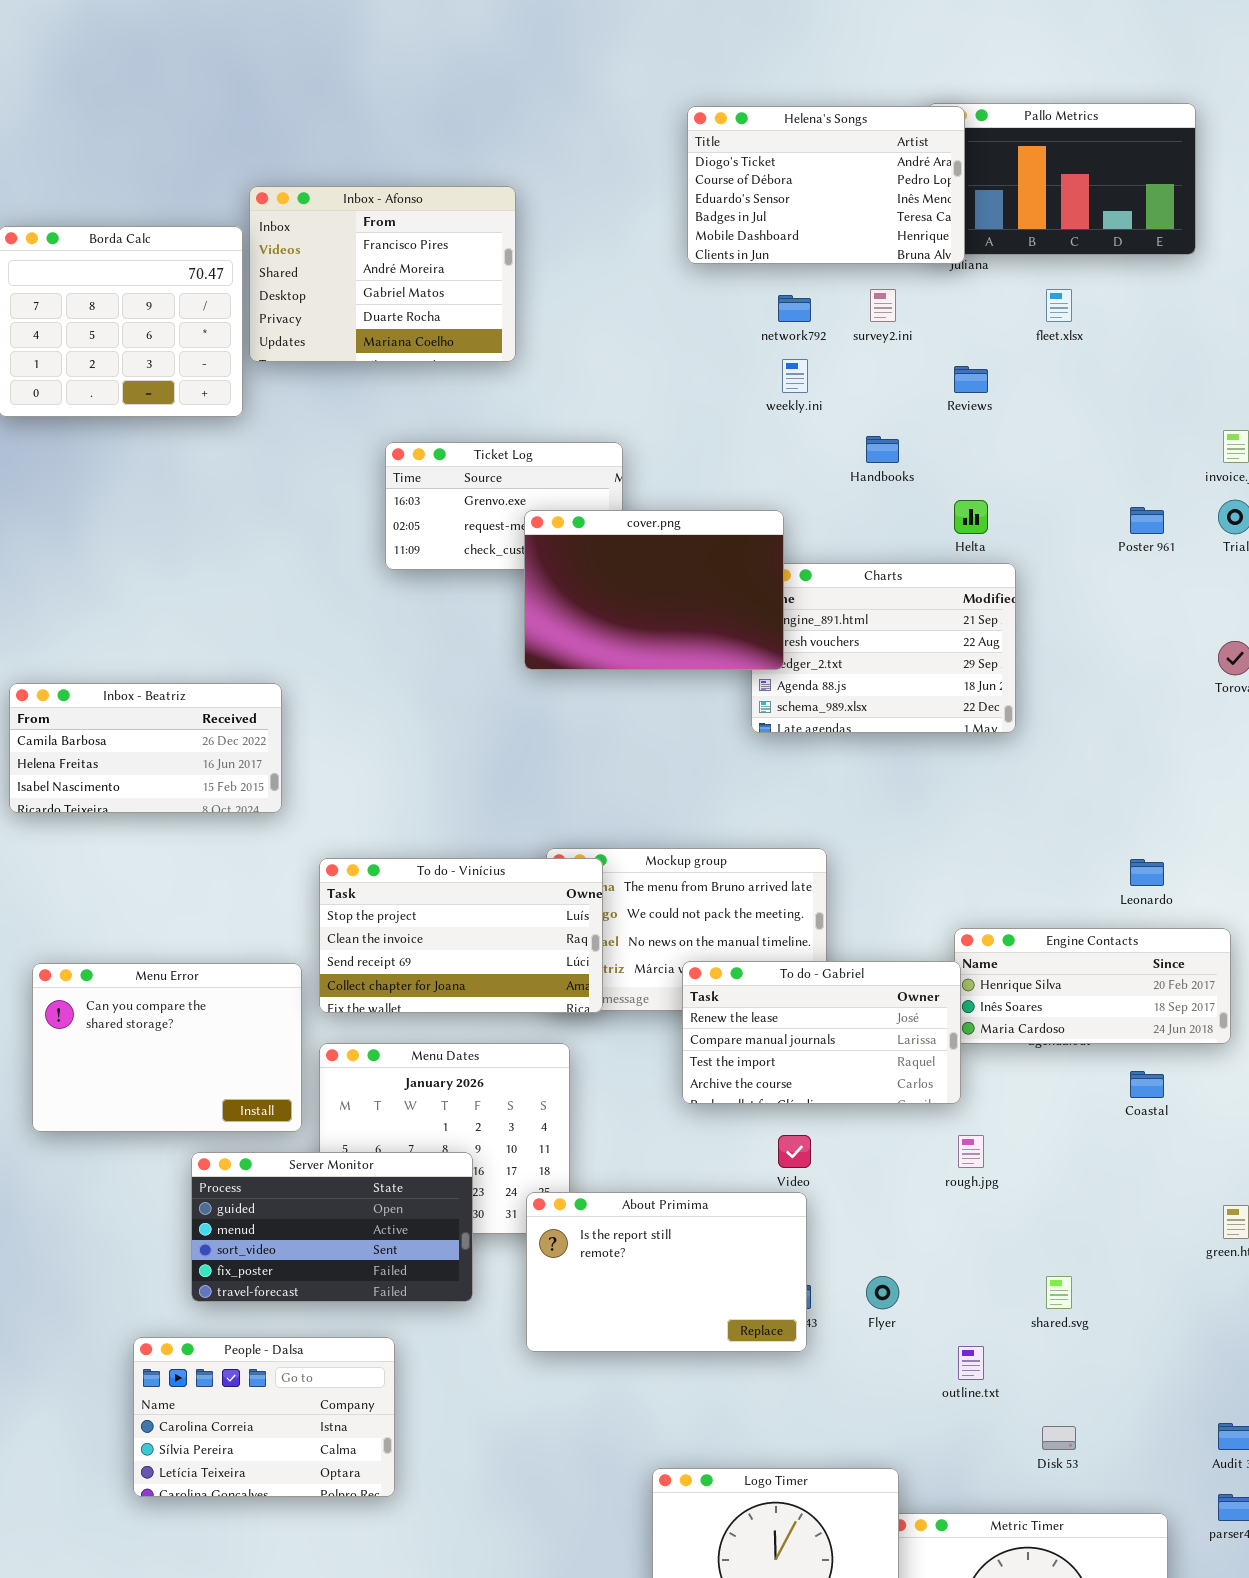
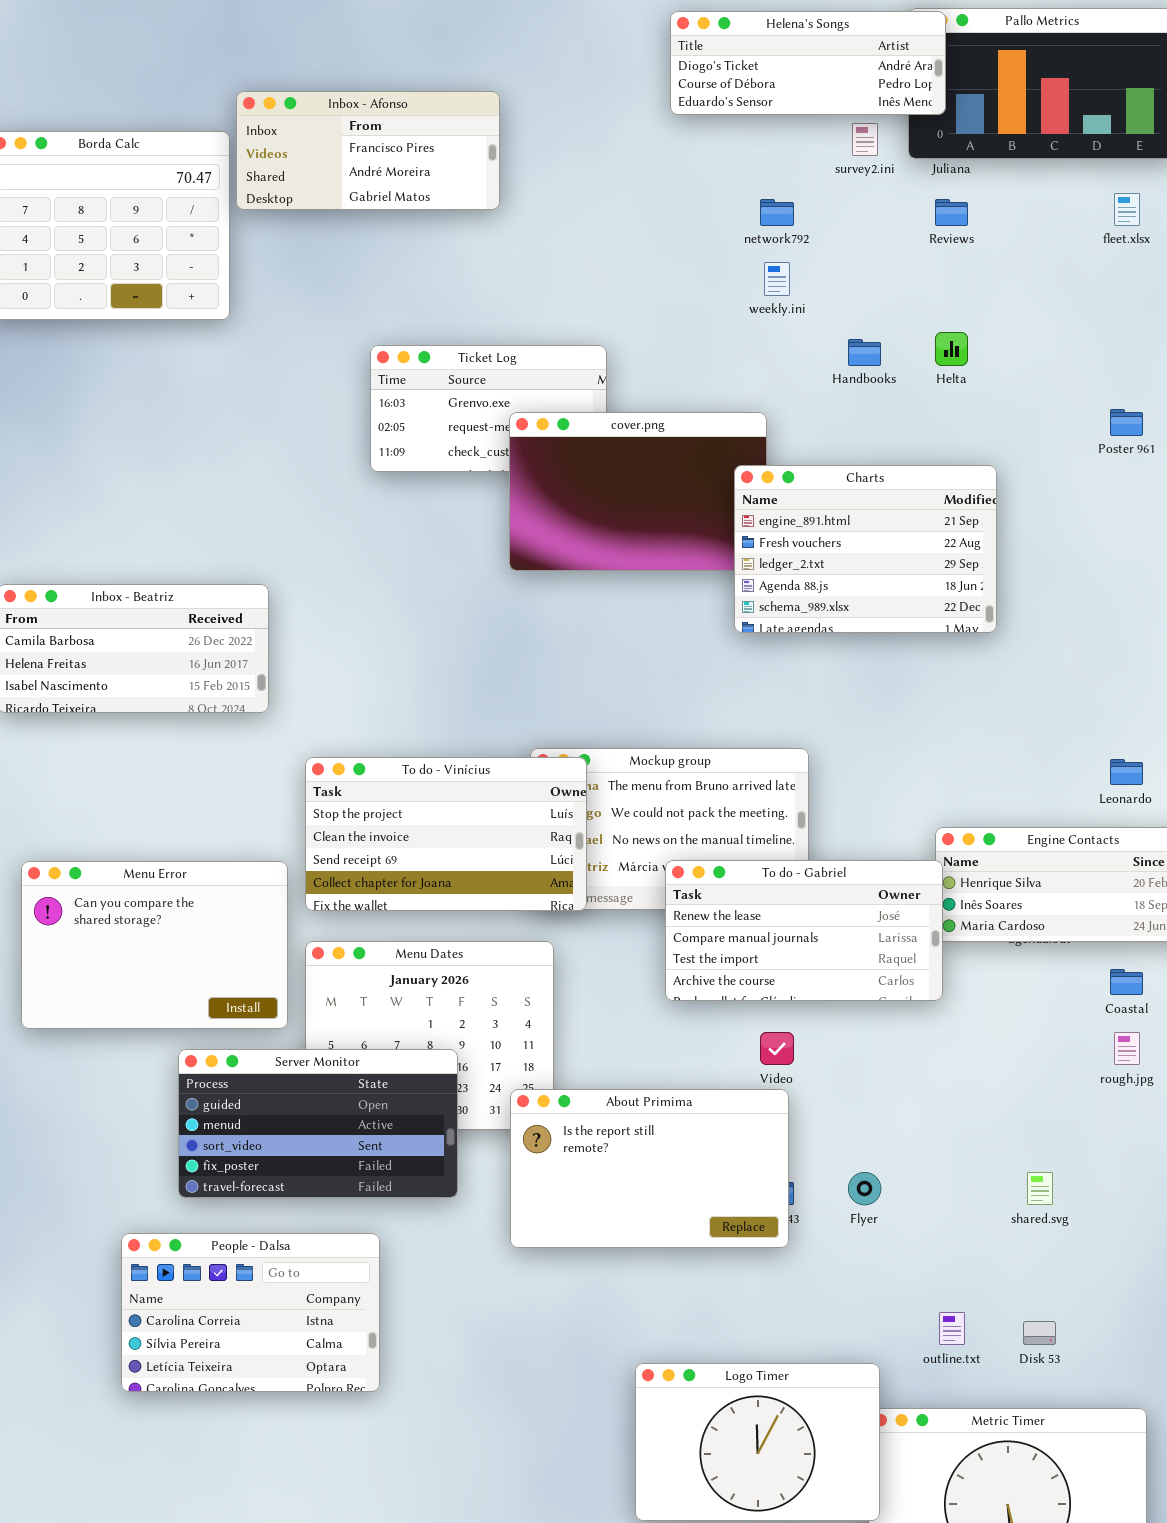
Helena's Songs: [687,106,965,264] -> [670,11,946,115], resized
Inbox - Afonso: [249,186,516,362] -> [236,91,500,210], resized
survey2.ini: [870,289,896,322] -> [852,123,878,156], moved
fleet.xlsx: [1046,289,1072,322] -> [1114,193,1140,226], moved
Reviews: [954,366,988,393] -> [935,199,968,226], moved
Helta: [954,500,988,534] -> [935,332,968,366], moved
Charts: [751,563,1016,733] -> [734,465,997,633], raised
rough.jpg: [958,1135,984,1168] -> [1114,1032,1140,1065], moved
outline.txt: [958,1346,984,1380] -> [939,1312,965,1345], moved

